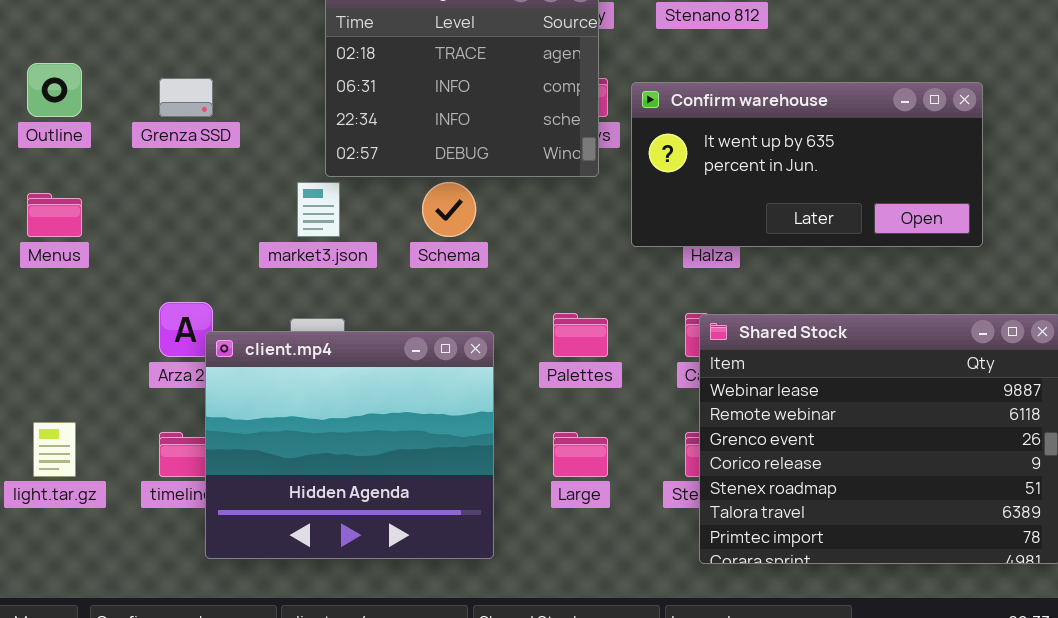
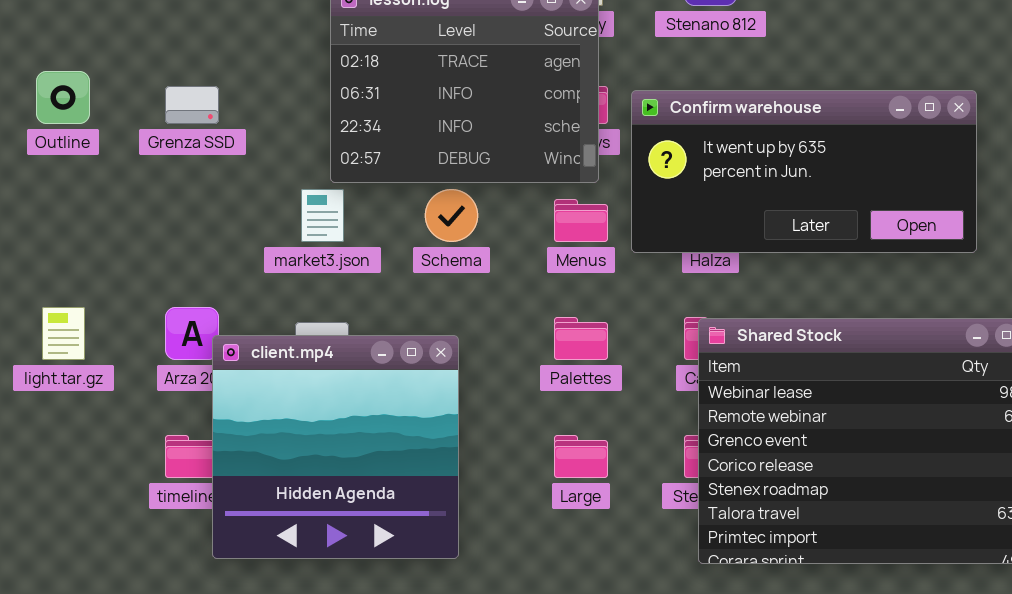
Menus: [27,193,82,237] -> [554,199,608,242], moved
client.mp4: [205,331,494,559] -> [212,335,459,559], resized
light.tar.gz: [33,422,76,477] -> [42,307,85,360], moved

